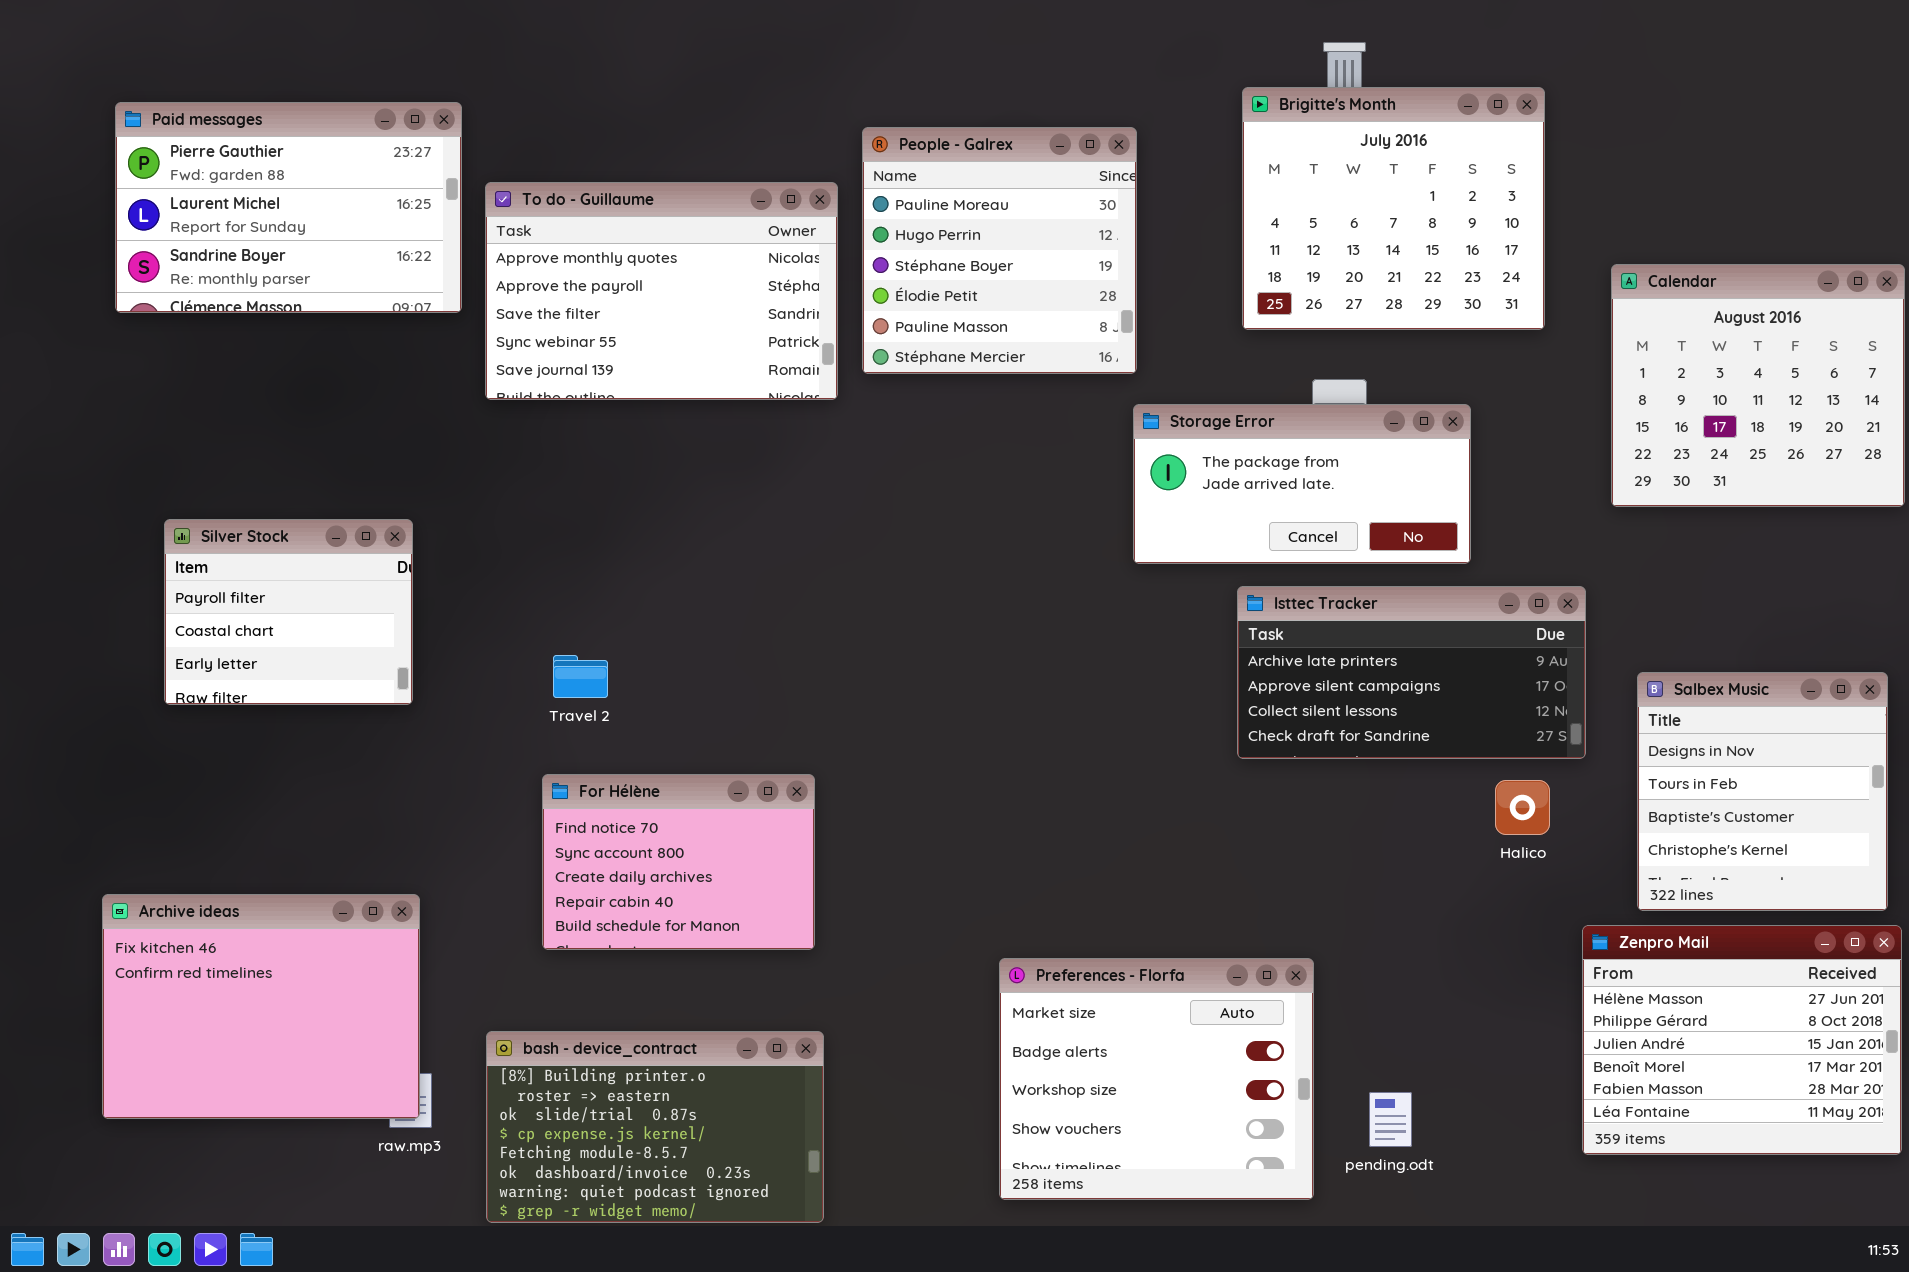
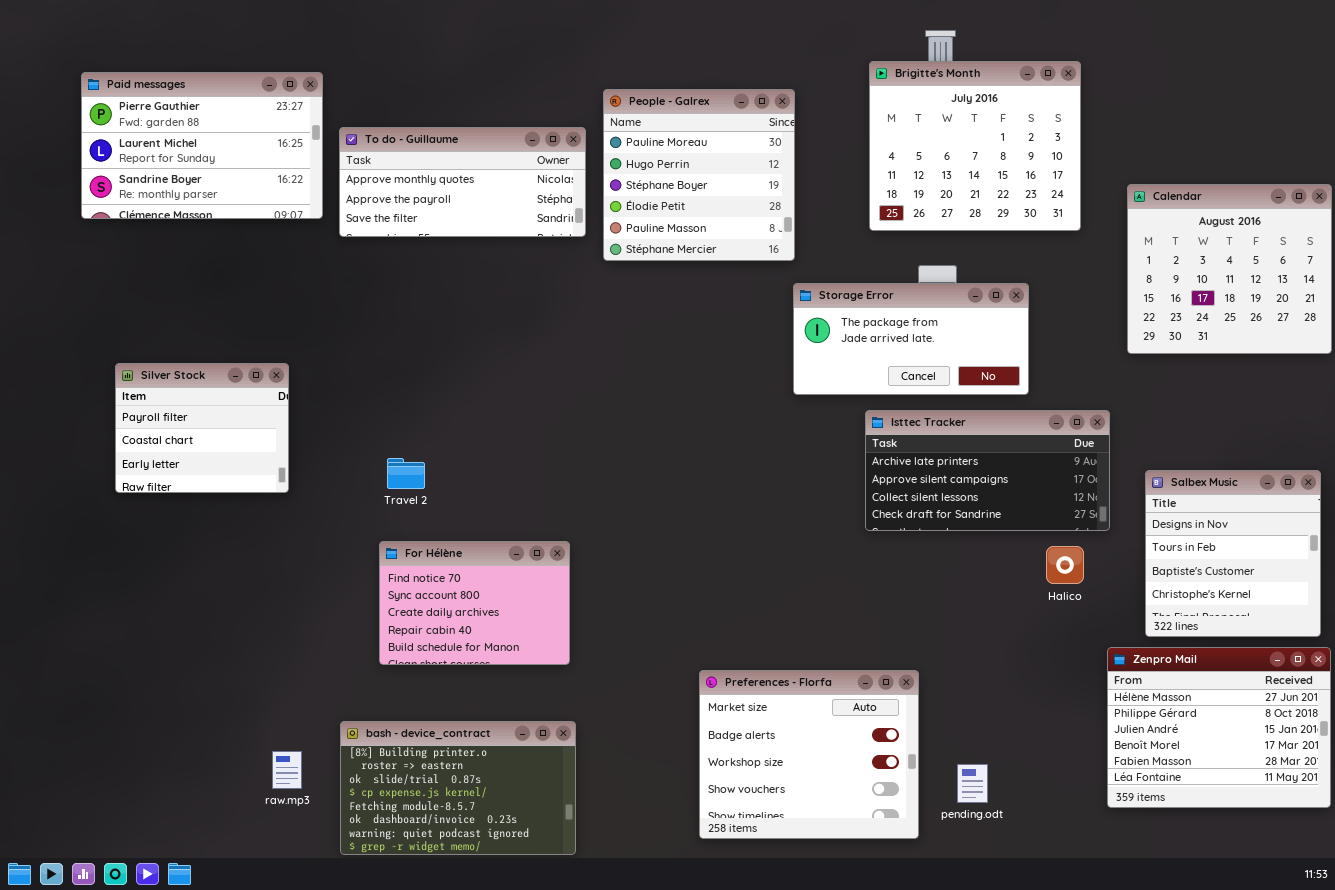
To do - Guillaume: [485,182,838,400] -> [339,127,586,237], resized
Archive ideas: [102,894,420,1119] -> none, closed

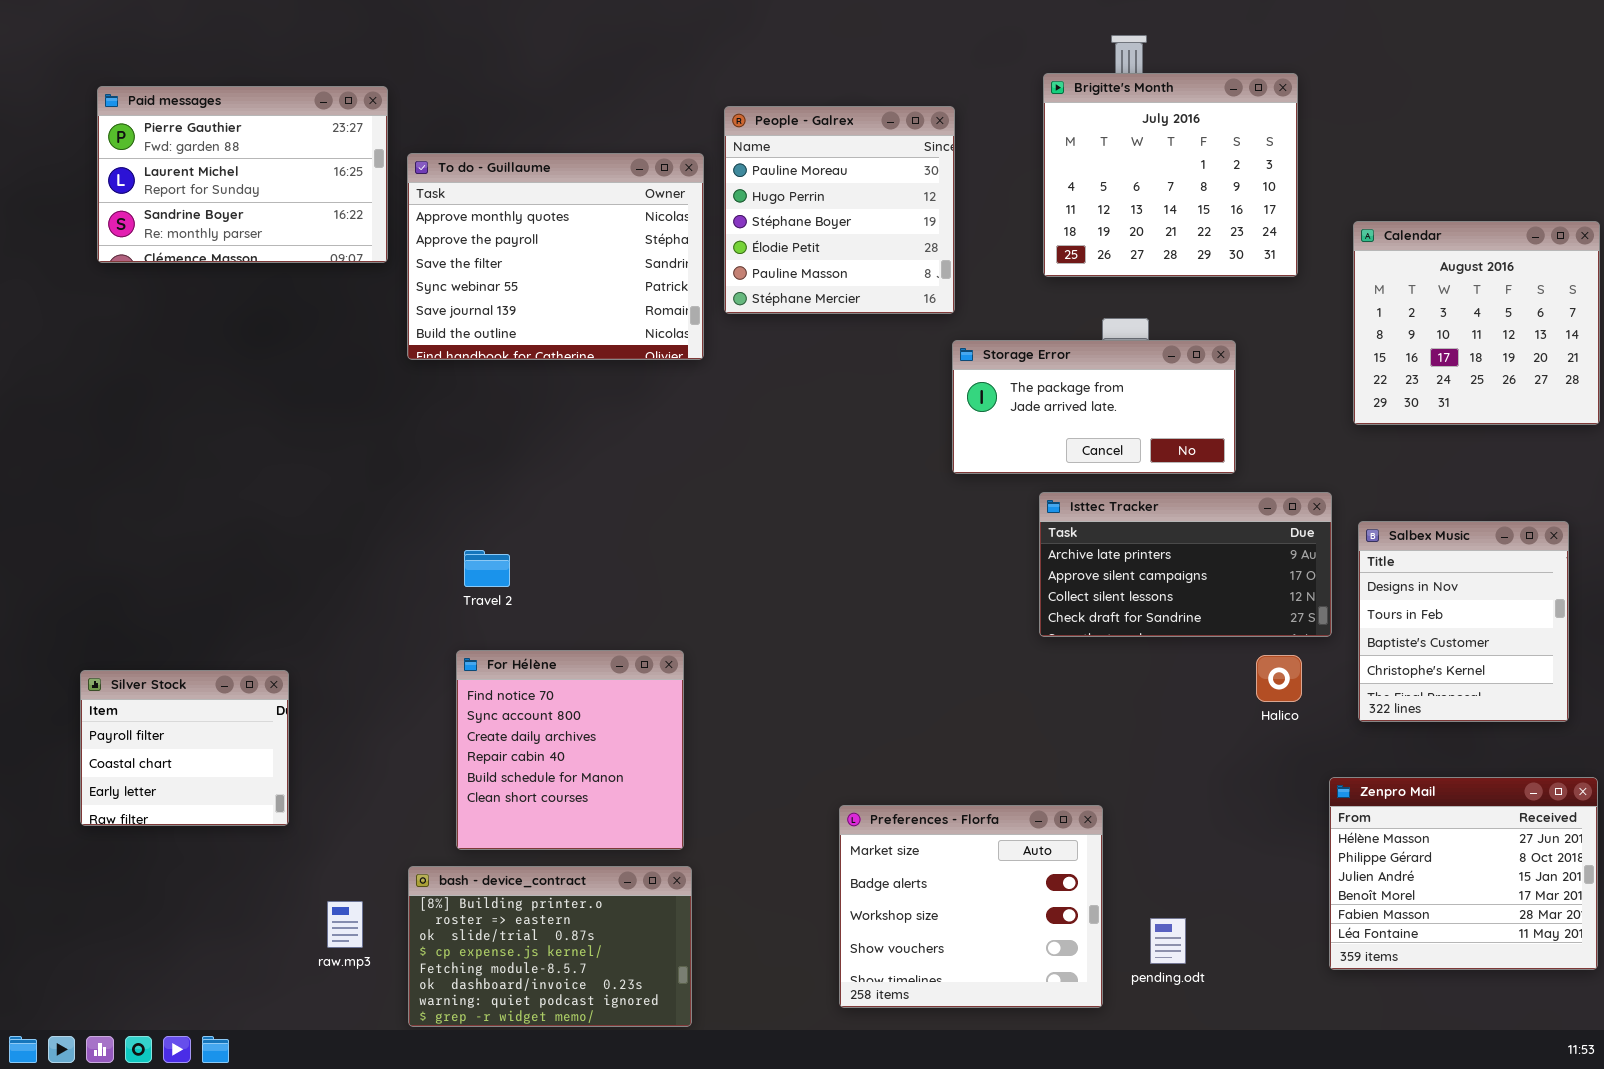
To do - Guillaume: [339,127,586,237] -> [407,153,704,360], resized
Silver Stock: [115,363,289,493] -> [80,670,289,826], moved
Salbex Music: [1145,470,1321,637] -> [1358,521,1569,722], moved
For Hélène: [379,541,570,665] -> [456,650,684,850], resized

